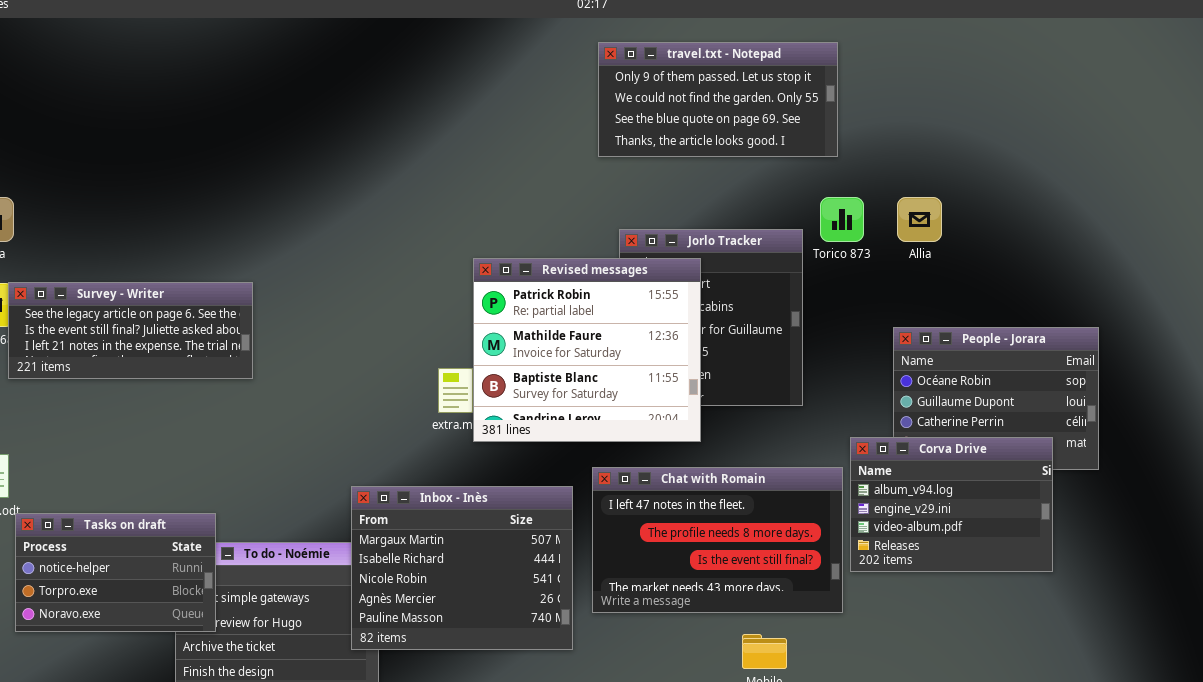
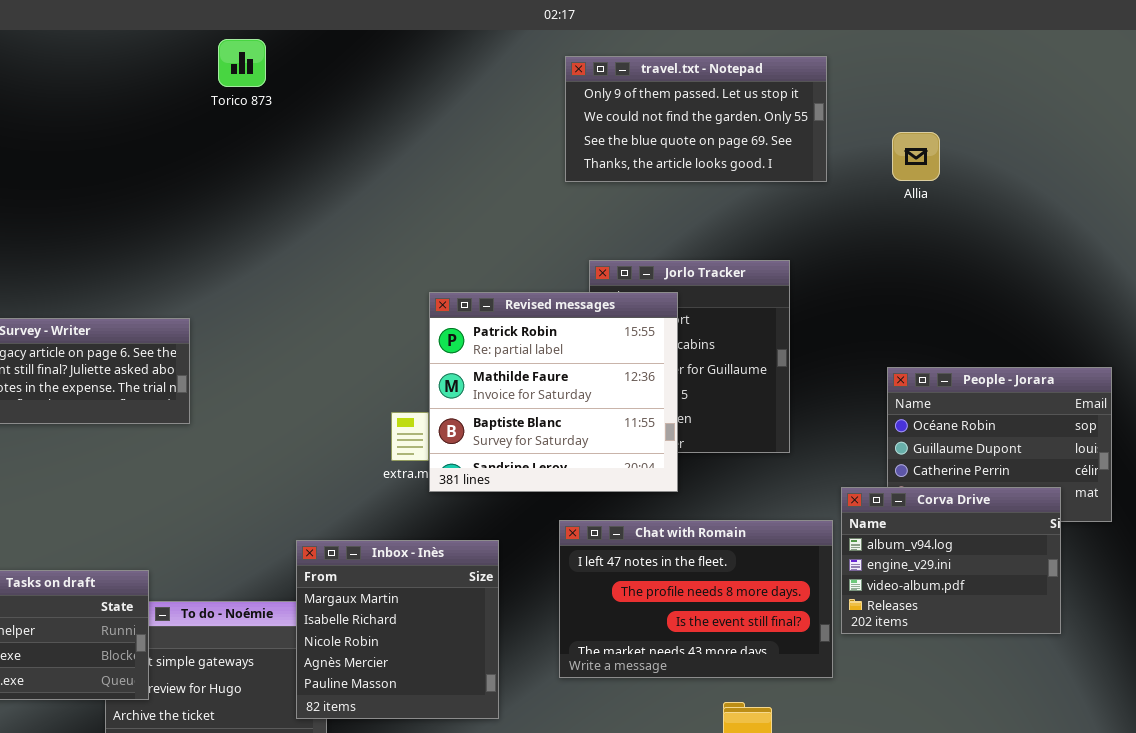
Torico 873: [820,197,864,242] -> [218,39,266,87], moved
Allia: [897,197,942,242] -> [892,132,940,181], moved
Inbox - Inès: [351,486,573,650] -> [296,540,499,719], resized

